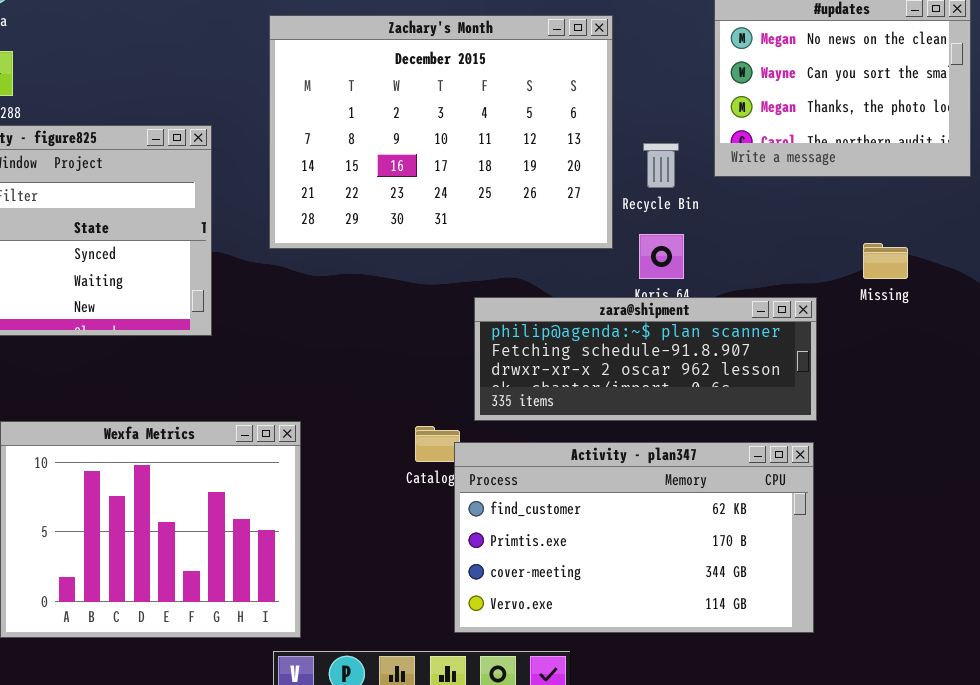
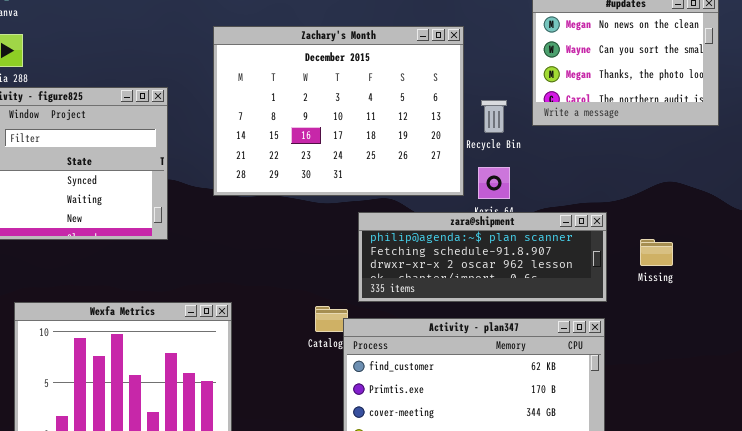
Zachary's Month: [269,15,613,249] -> [213,26,464,196], moved
Missing: [863,243,908,279] -> [640,239,673,266], moved

